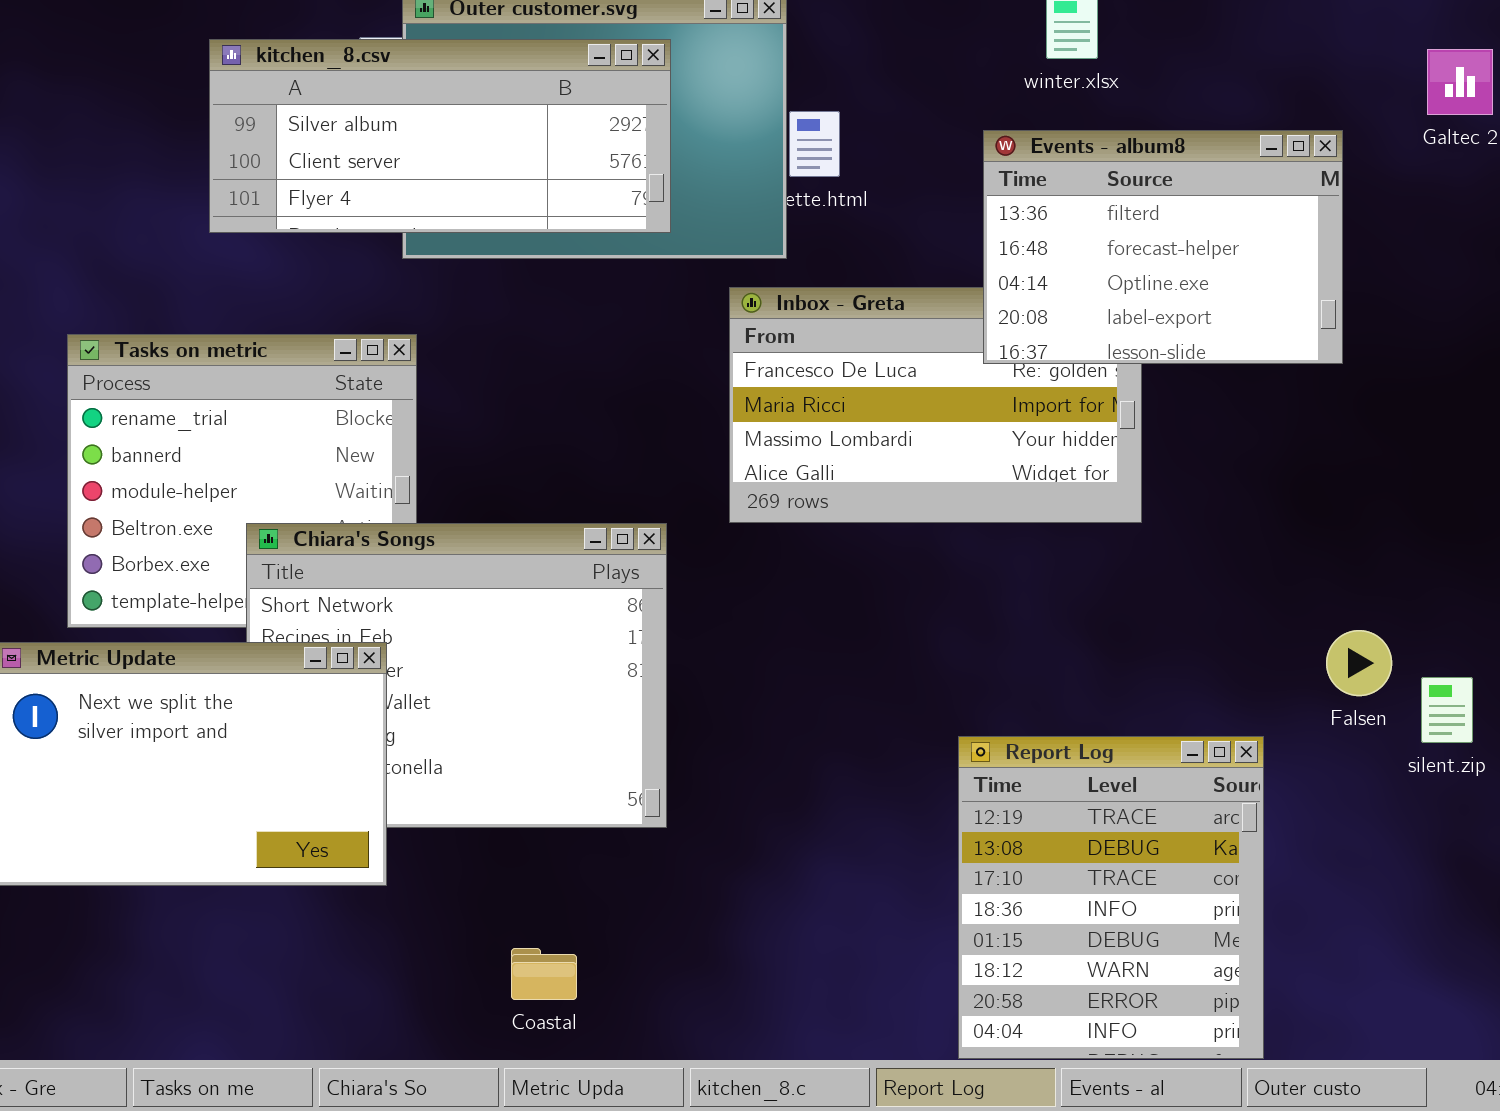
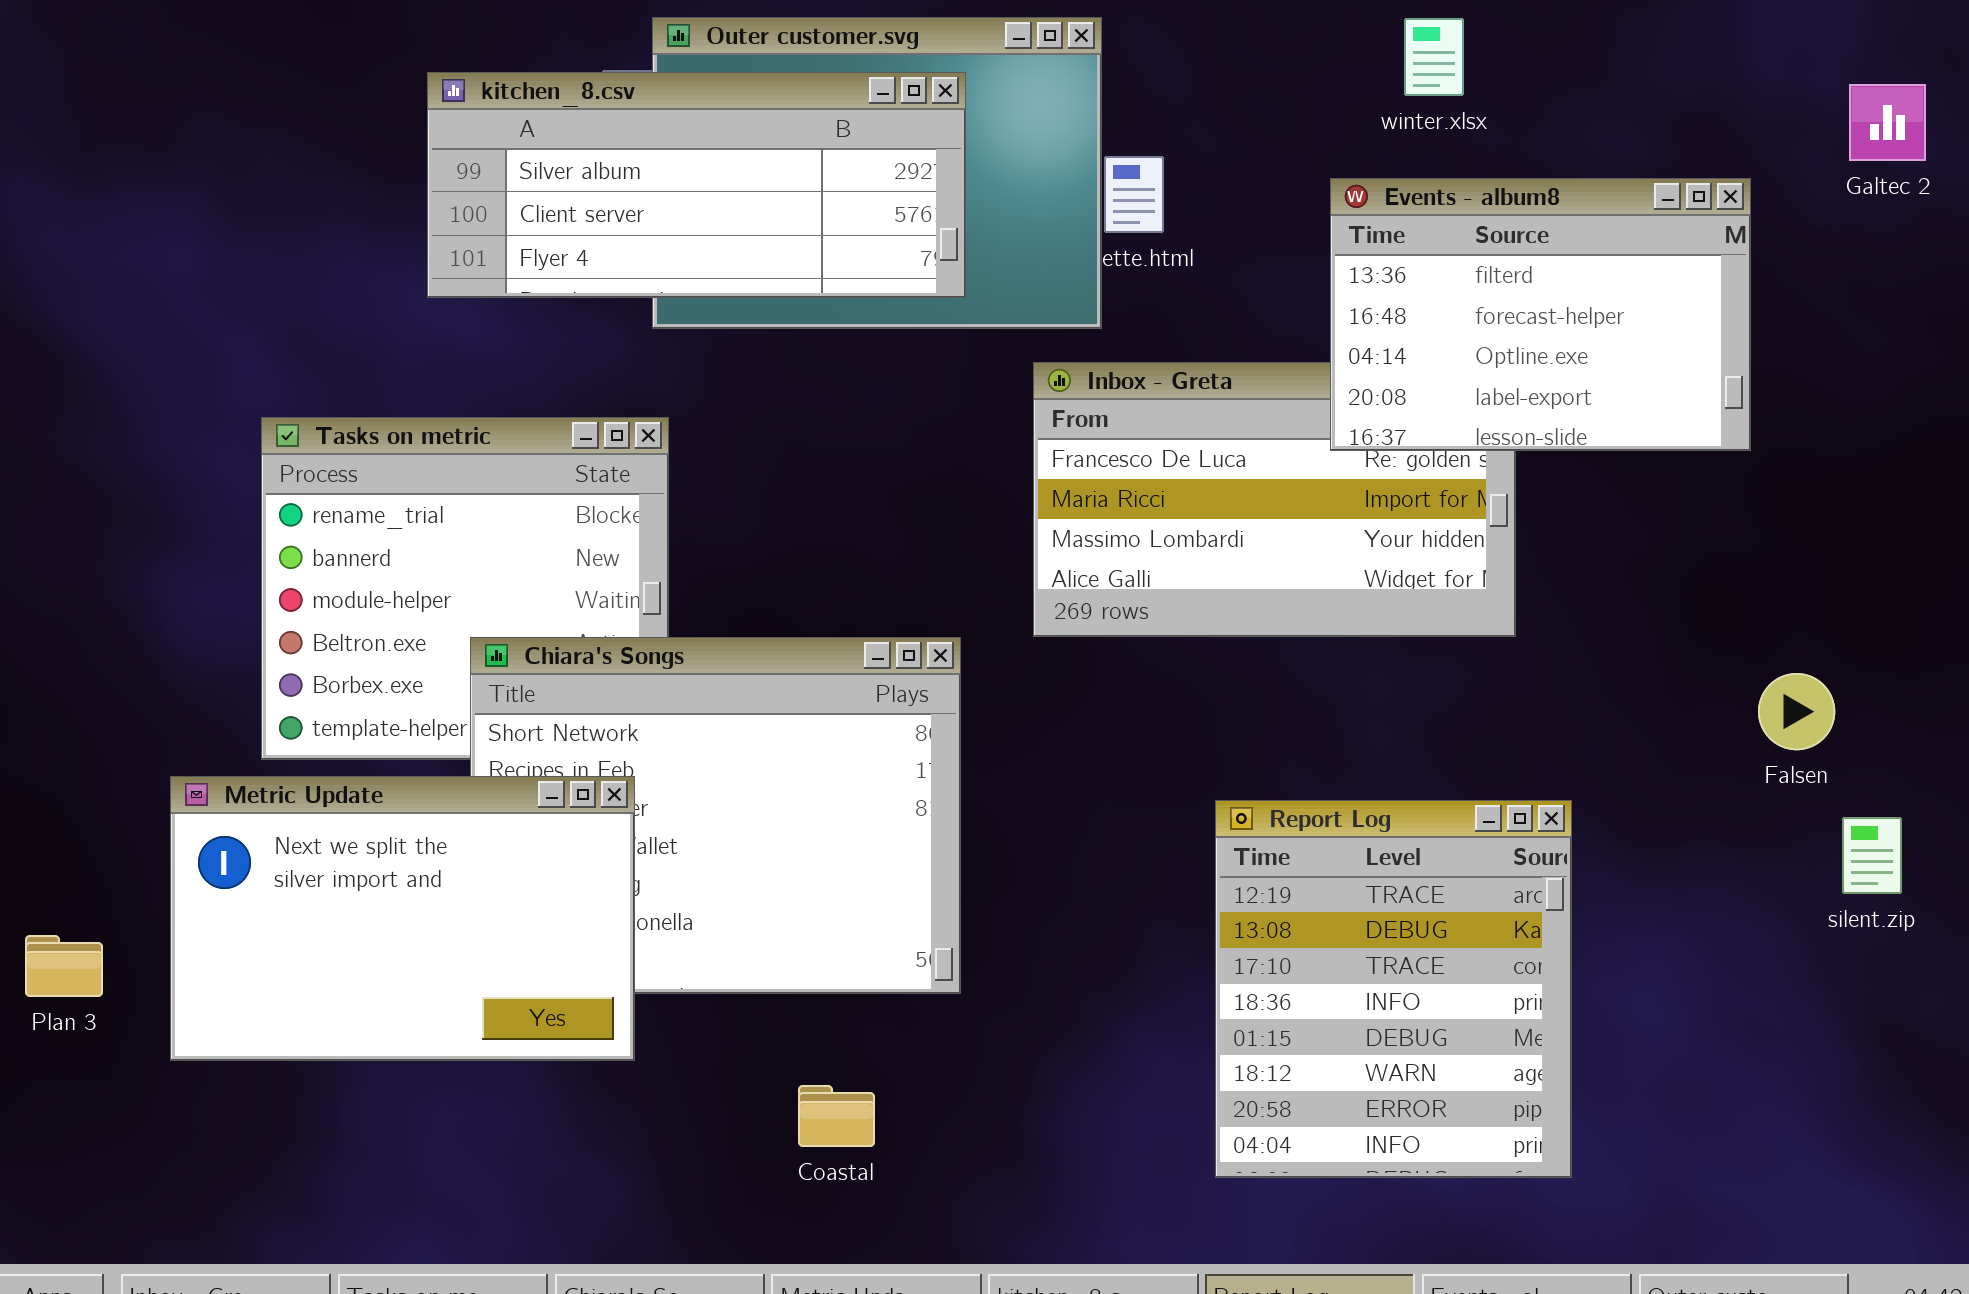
Falsen: [1326,630,1392,696] -> [1758,673,1835,750], moved
Report Log: [958,736,1264,1059] -> [1215,800,1572,1178], moved
Coastal: [511,948,577,1000] -> [798,1085,875,1147], moved

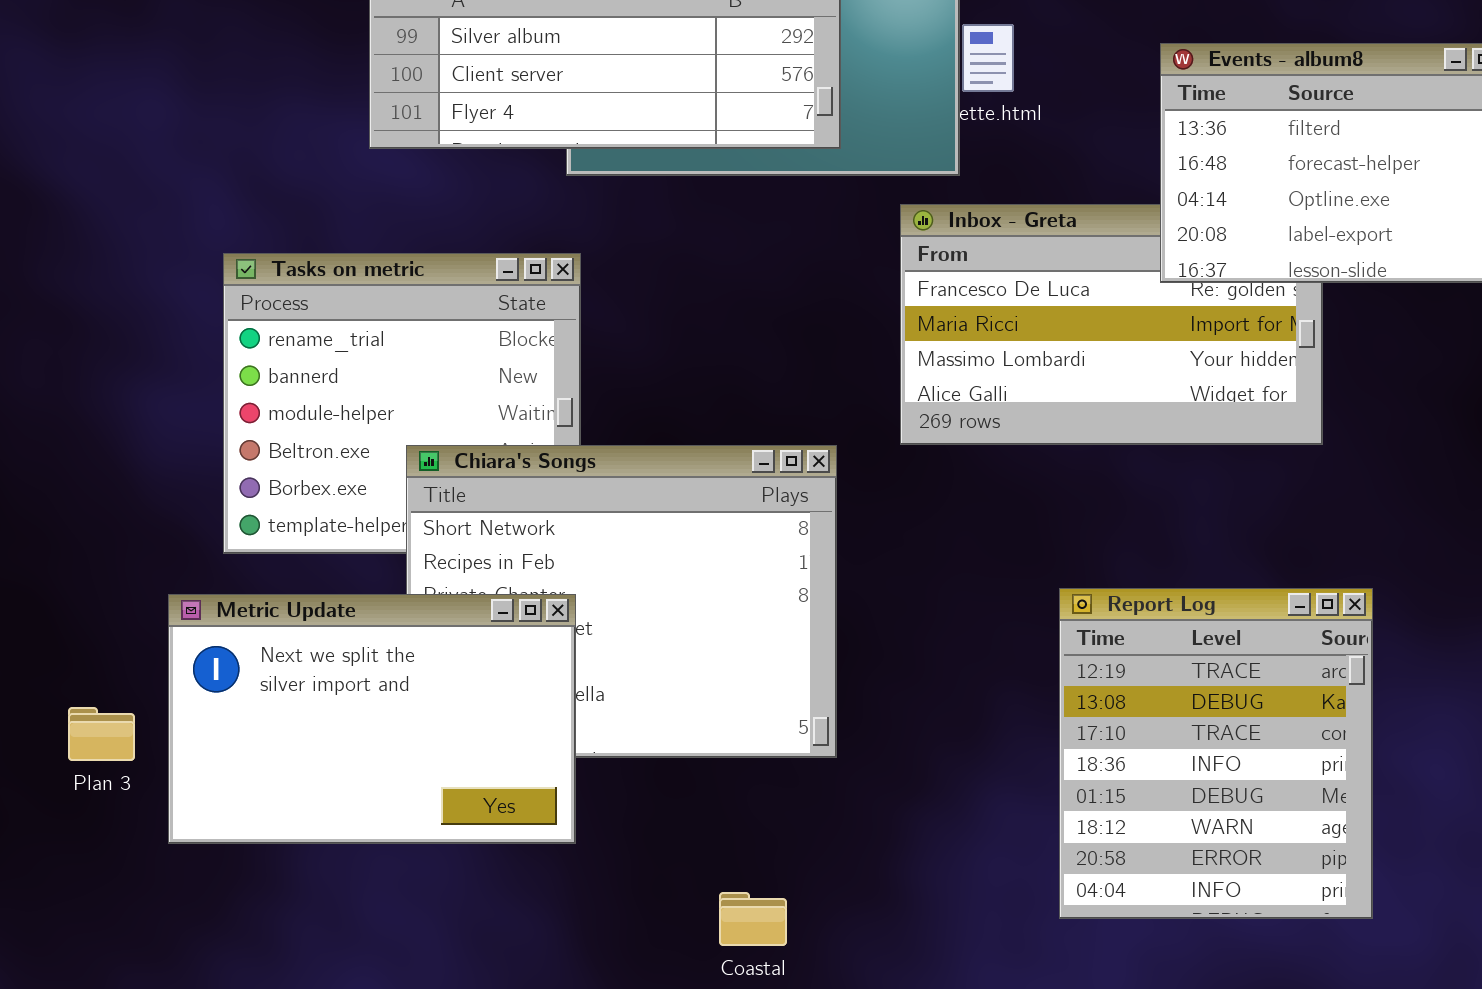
Metric Update: [170,776,635,1061] -> [168,594,576,844], moved
Plan 3: [25,935,103,997] -> [68,707,135,761], moved
Coastal: [798,1085,875,1147] -> [719,892,787,946], moved

